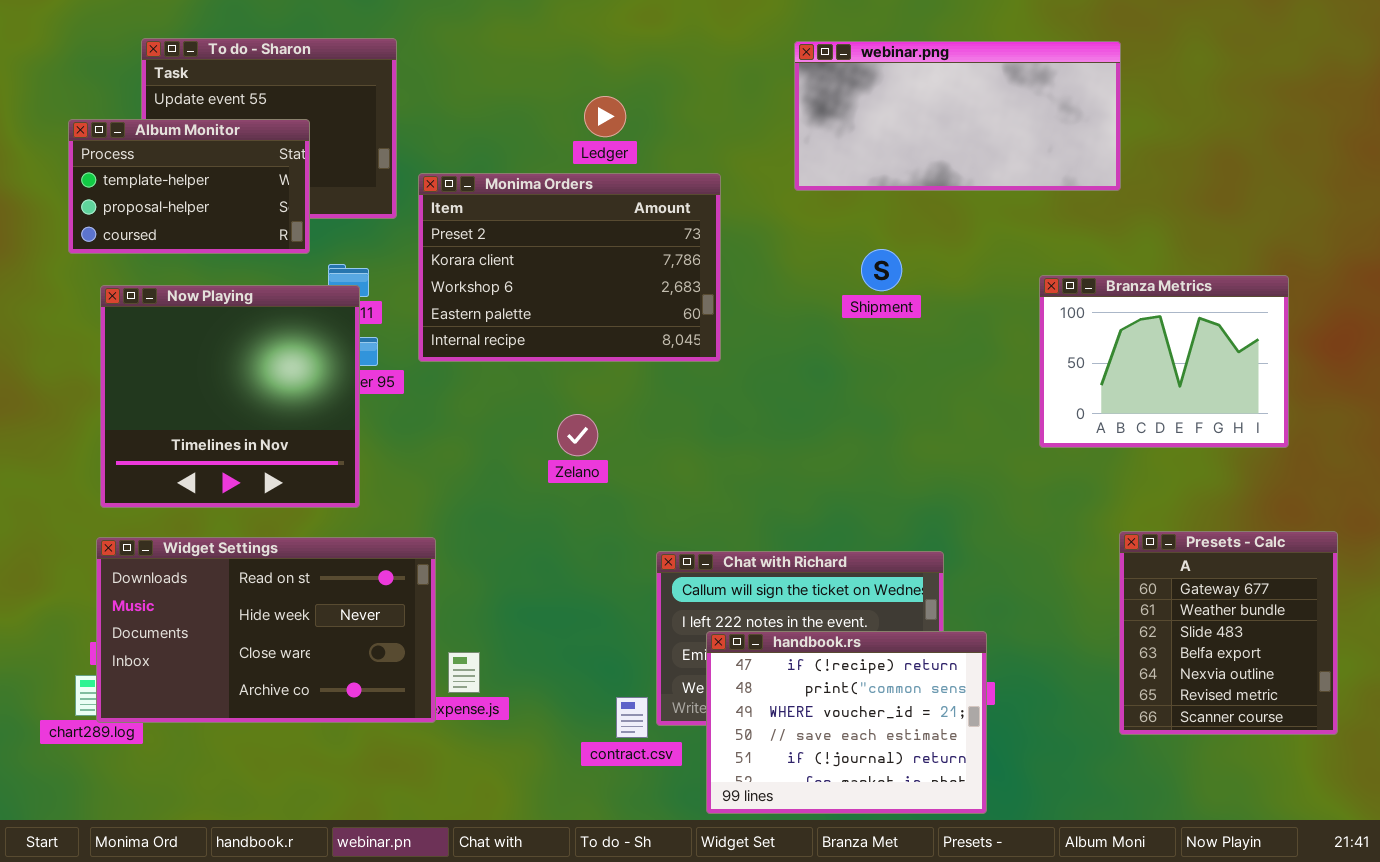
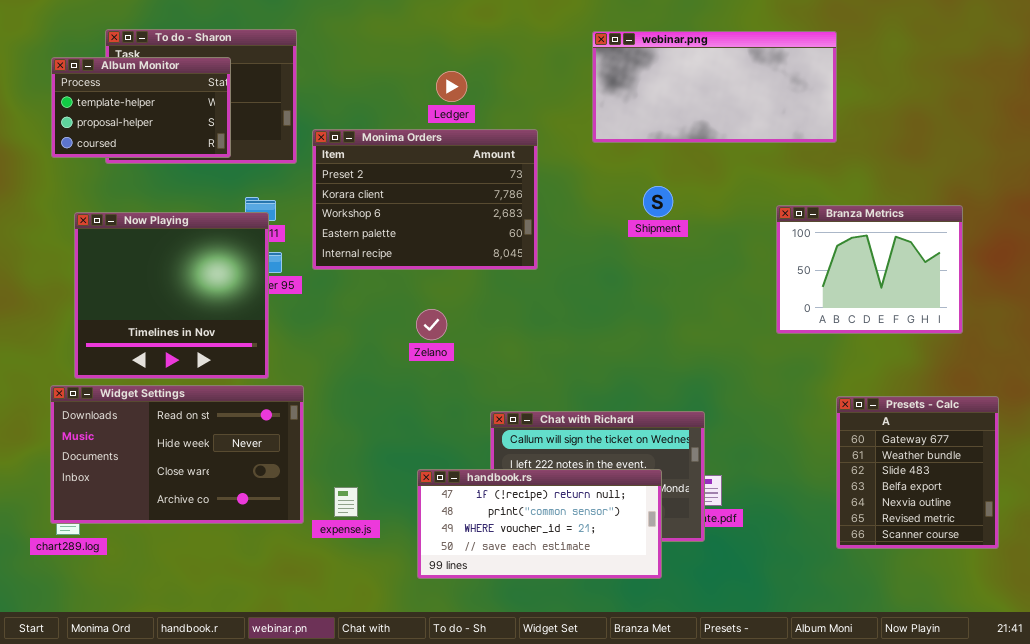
Album Monitor: [68,119,310,254] -> [51,57,231,158], moved
Widget Settings: [96,537,436,723] -> [50,385,304,524], moved
handbook.rs: [706,631,987,814] -> [417,469,662,579], moved, resized

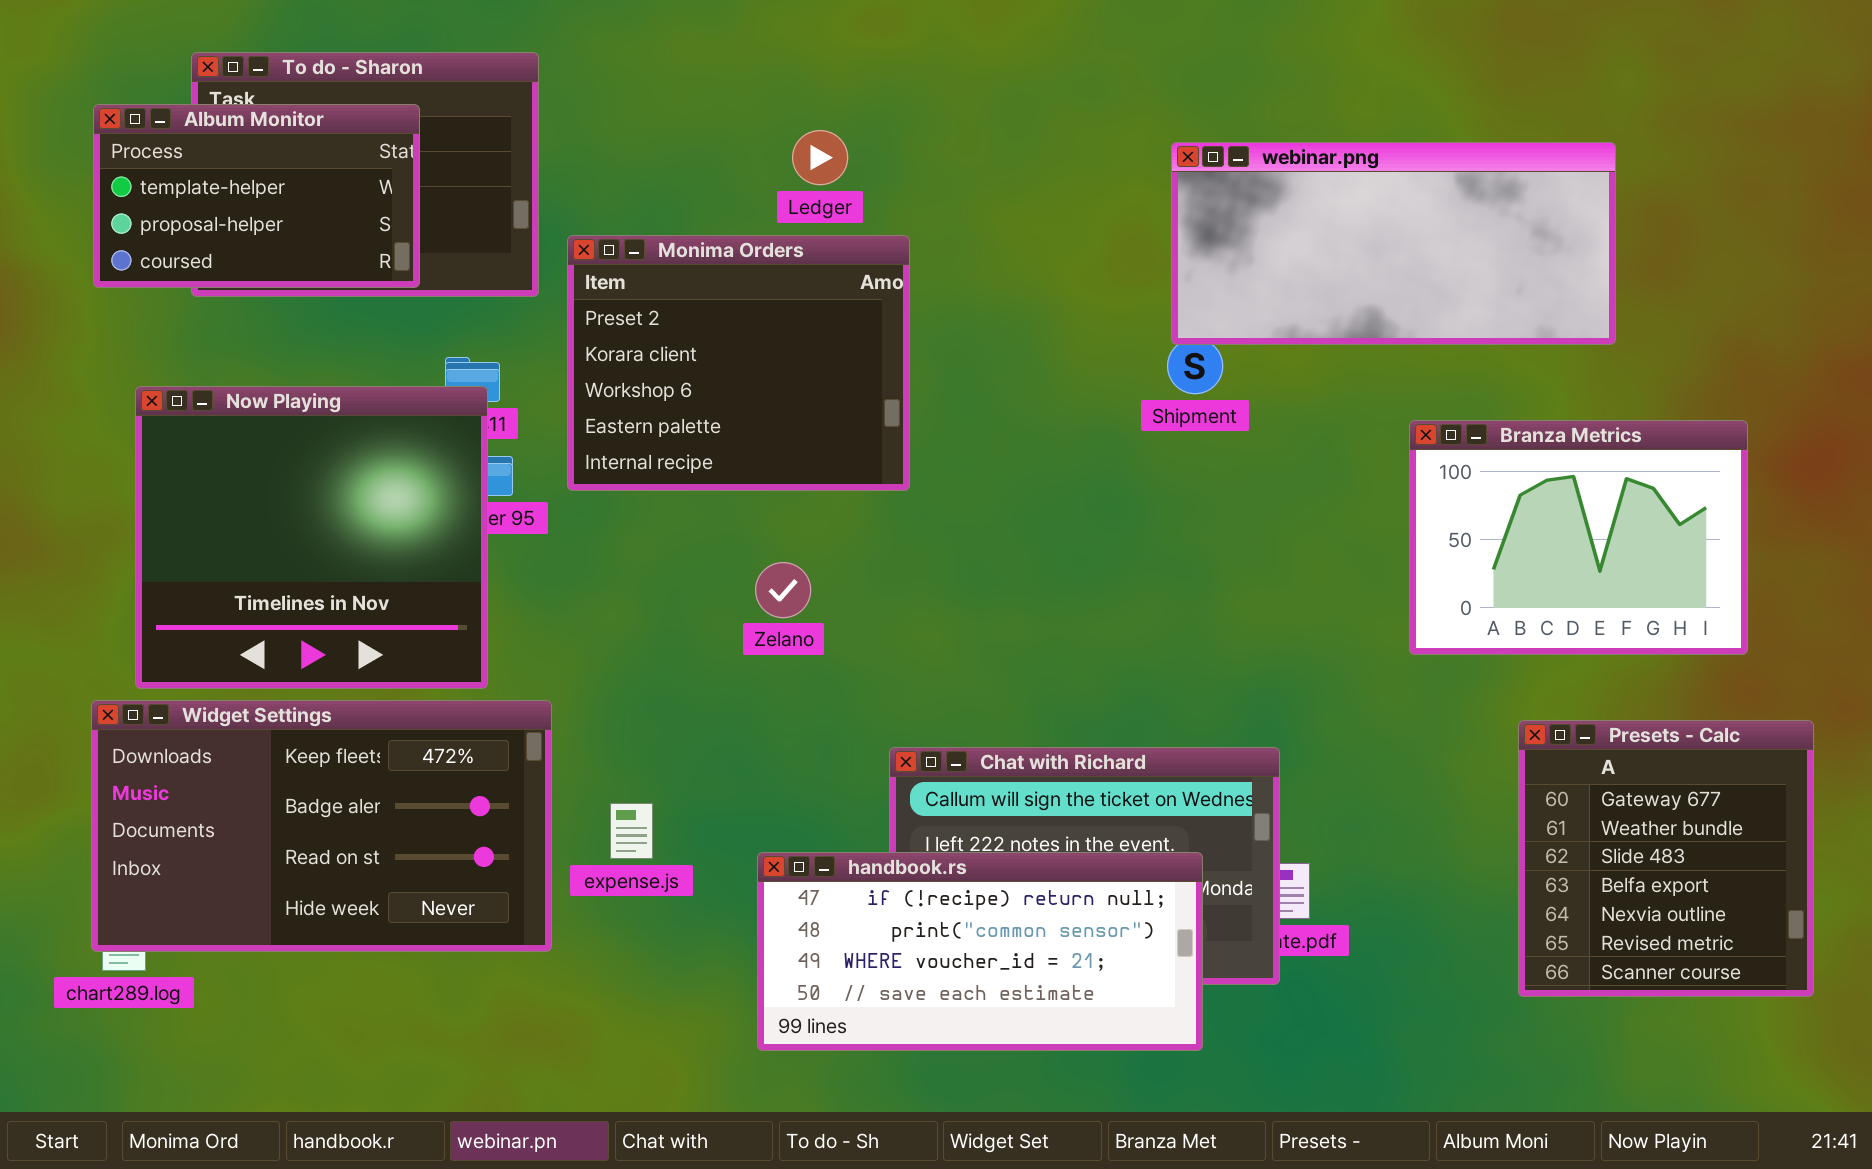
webinar.png: [592,31,837,143] -> [1171,142,1616,345], moved
Monima Orders: [312,129,538,270] -> [567,235,910,491], resized
Branza Metrics: [776,205,963,334] -> [1409,420,1748,655], moved
Widget Settings: [50,385,304,524] -> [91,700,552,952], scrolled up 2 rows
expense.js: [334,487,358,517] -> [610,803,653,859], moved

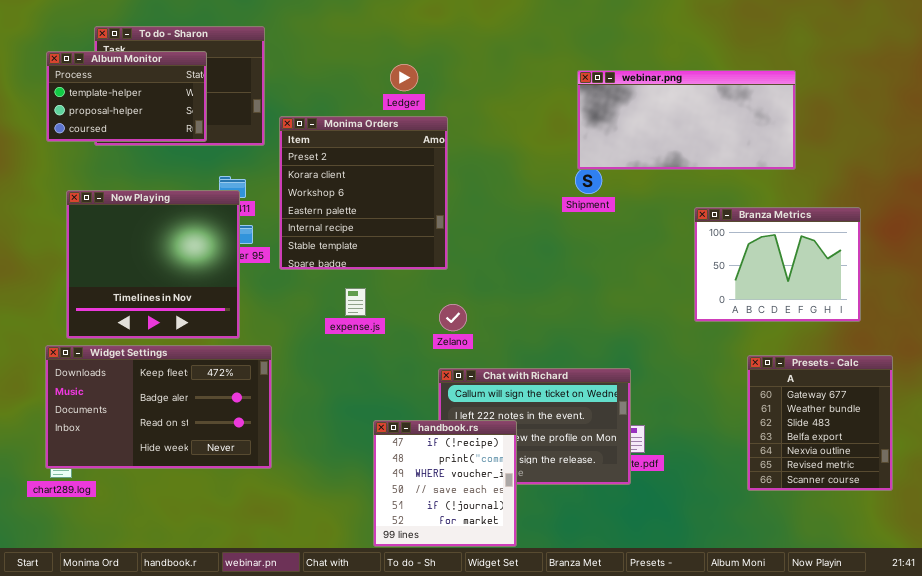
Monima Orders: [567,235,910,491] -> [279,116,448,270], resized
Zelano: [755,562,811,618] -> [439,304,467,331], moved
expense.js: [610,803,653,859] -> [345,288,366,316], moved
handbook.rs: [757,852,1203,1051] -> [373,420,517,547], resized

